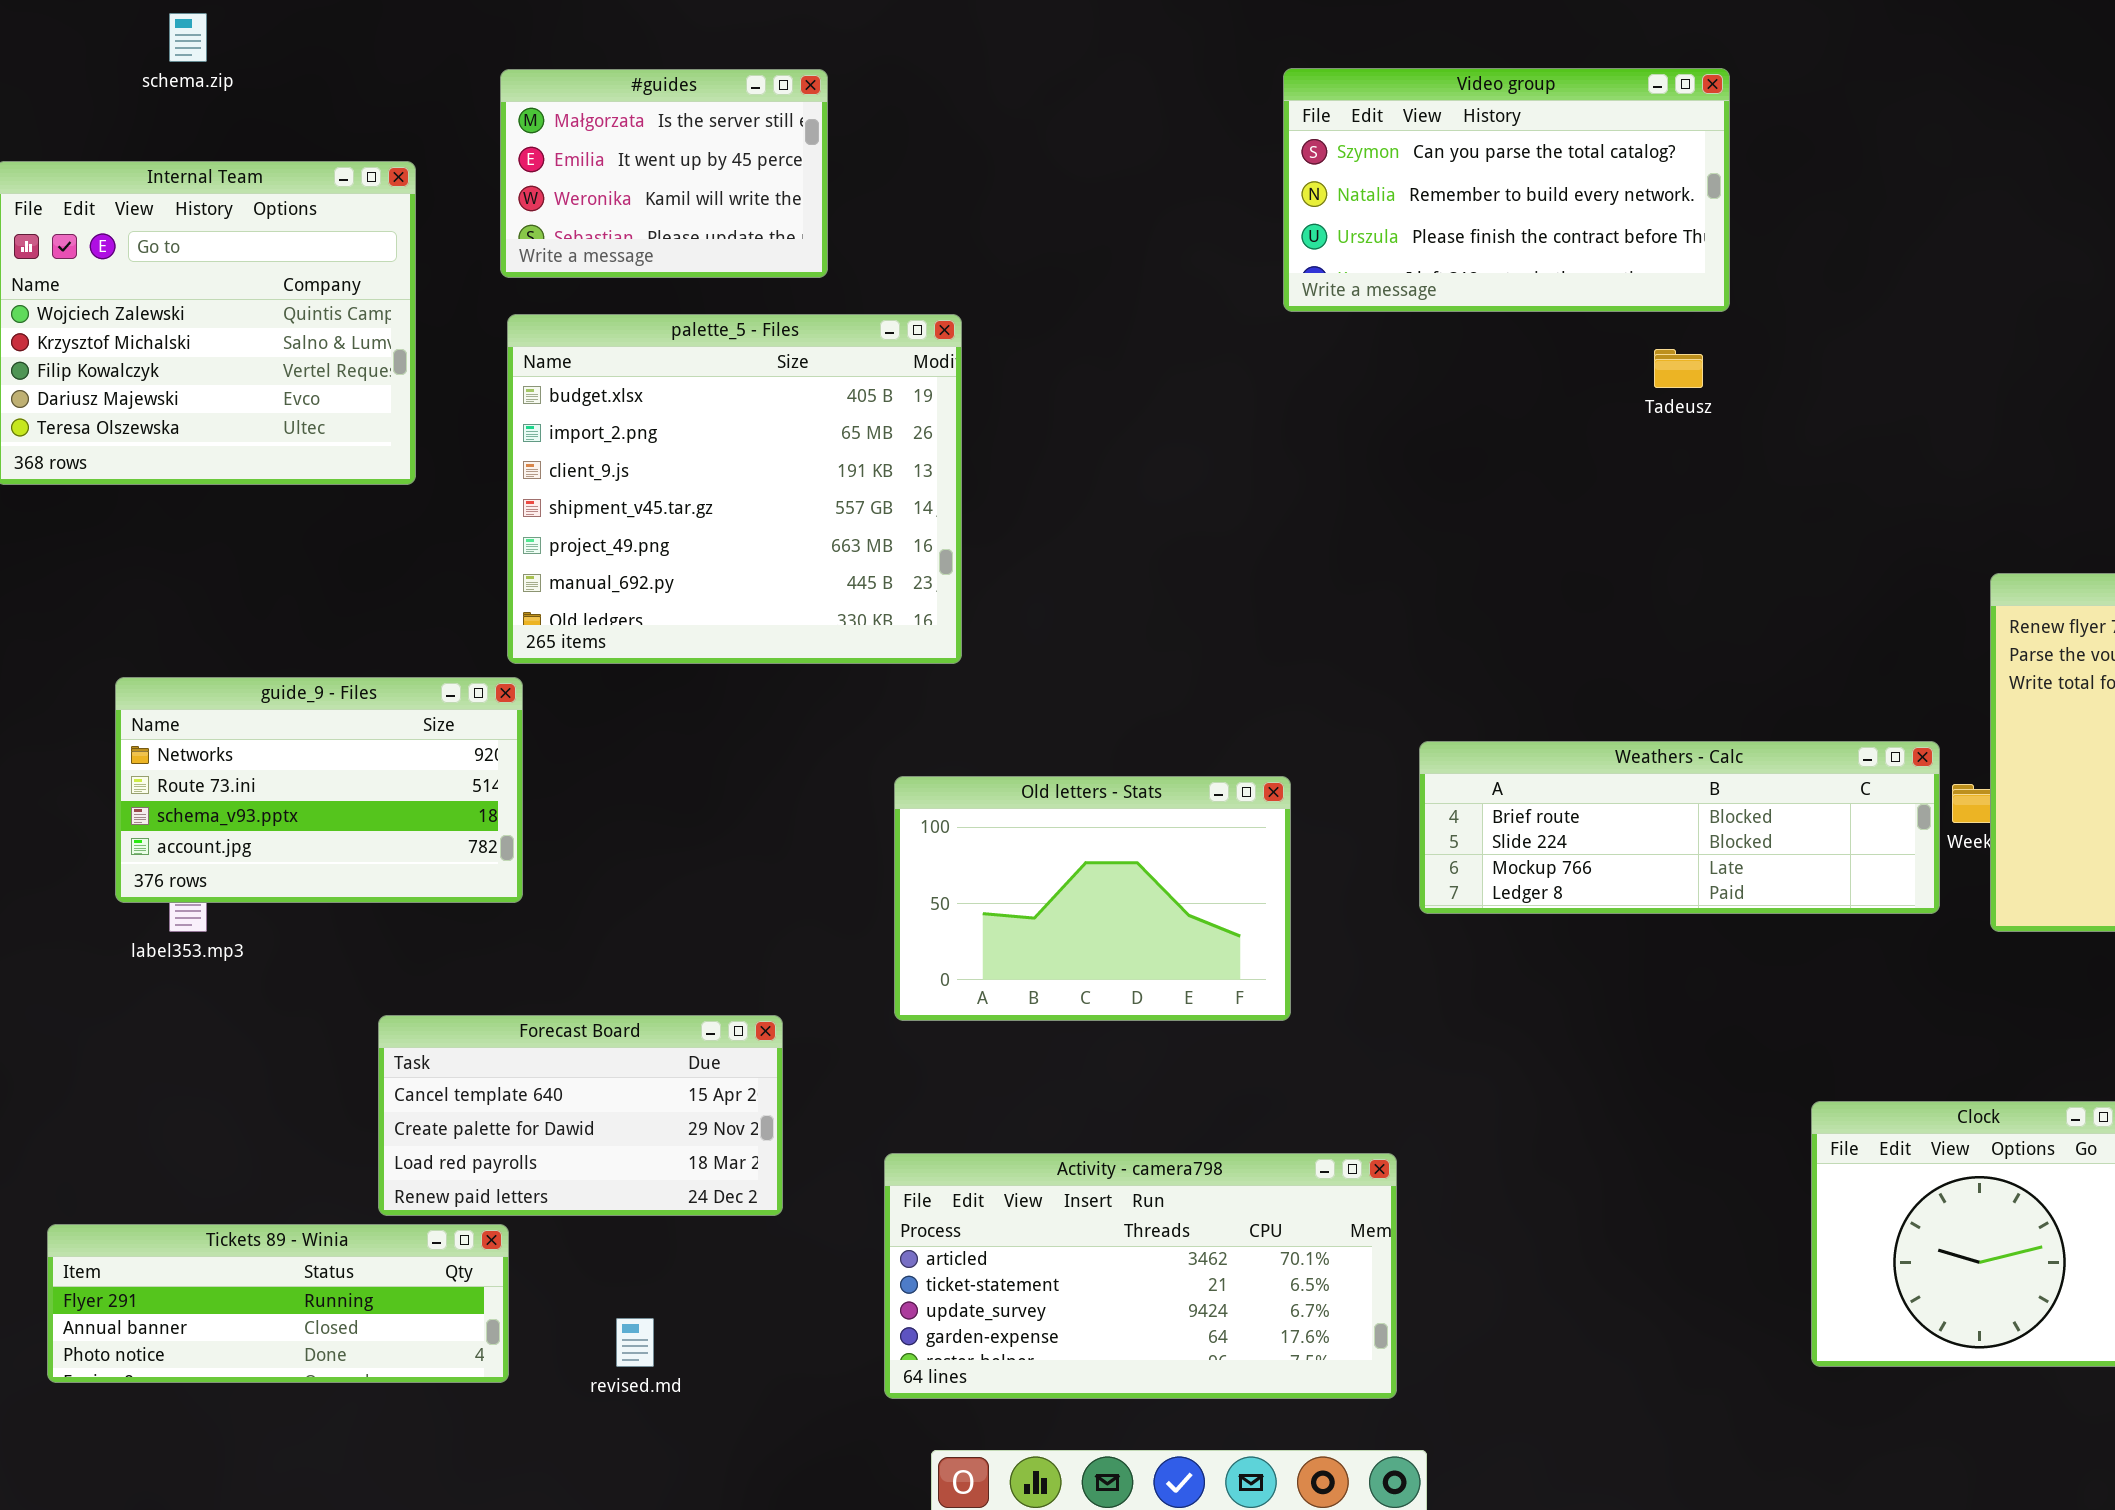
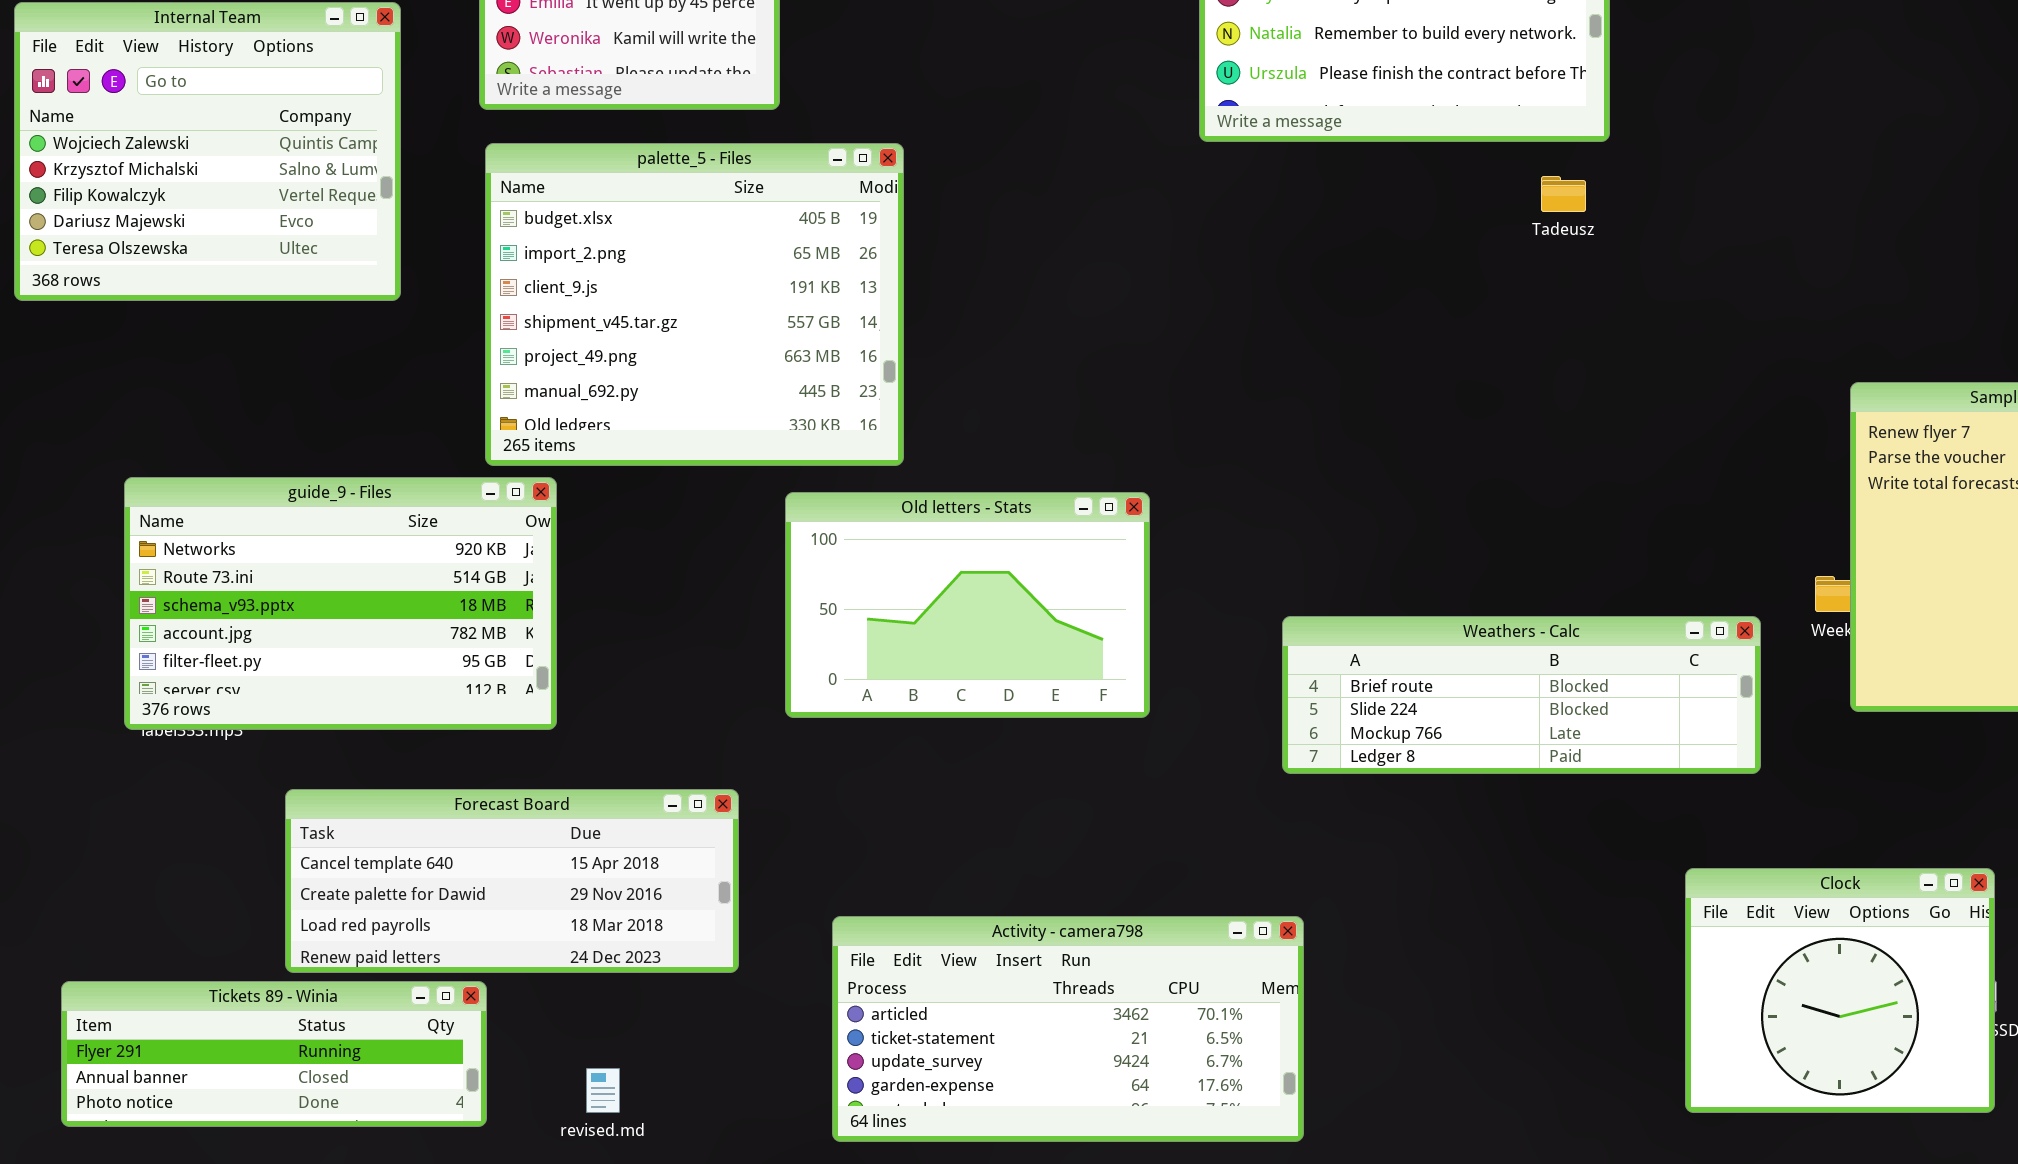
guide_9 - Files: [115,677,523,903] -> [124,477,557,730], resized
Weathers - Calc: [1419,741,1940,914] -> [1282,616,1761,774], moved
Old letters - Stats: [894,776,1291,1021] -> [785,492,1150,718], moved
Forecast Board: [378,1015,783,1216] -> [285,789,739,973], resized

